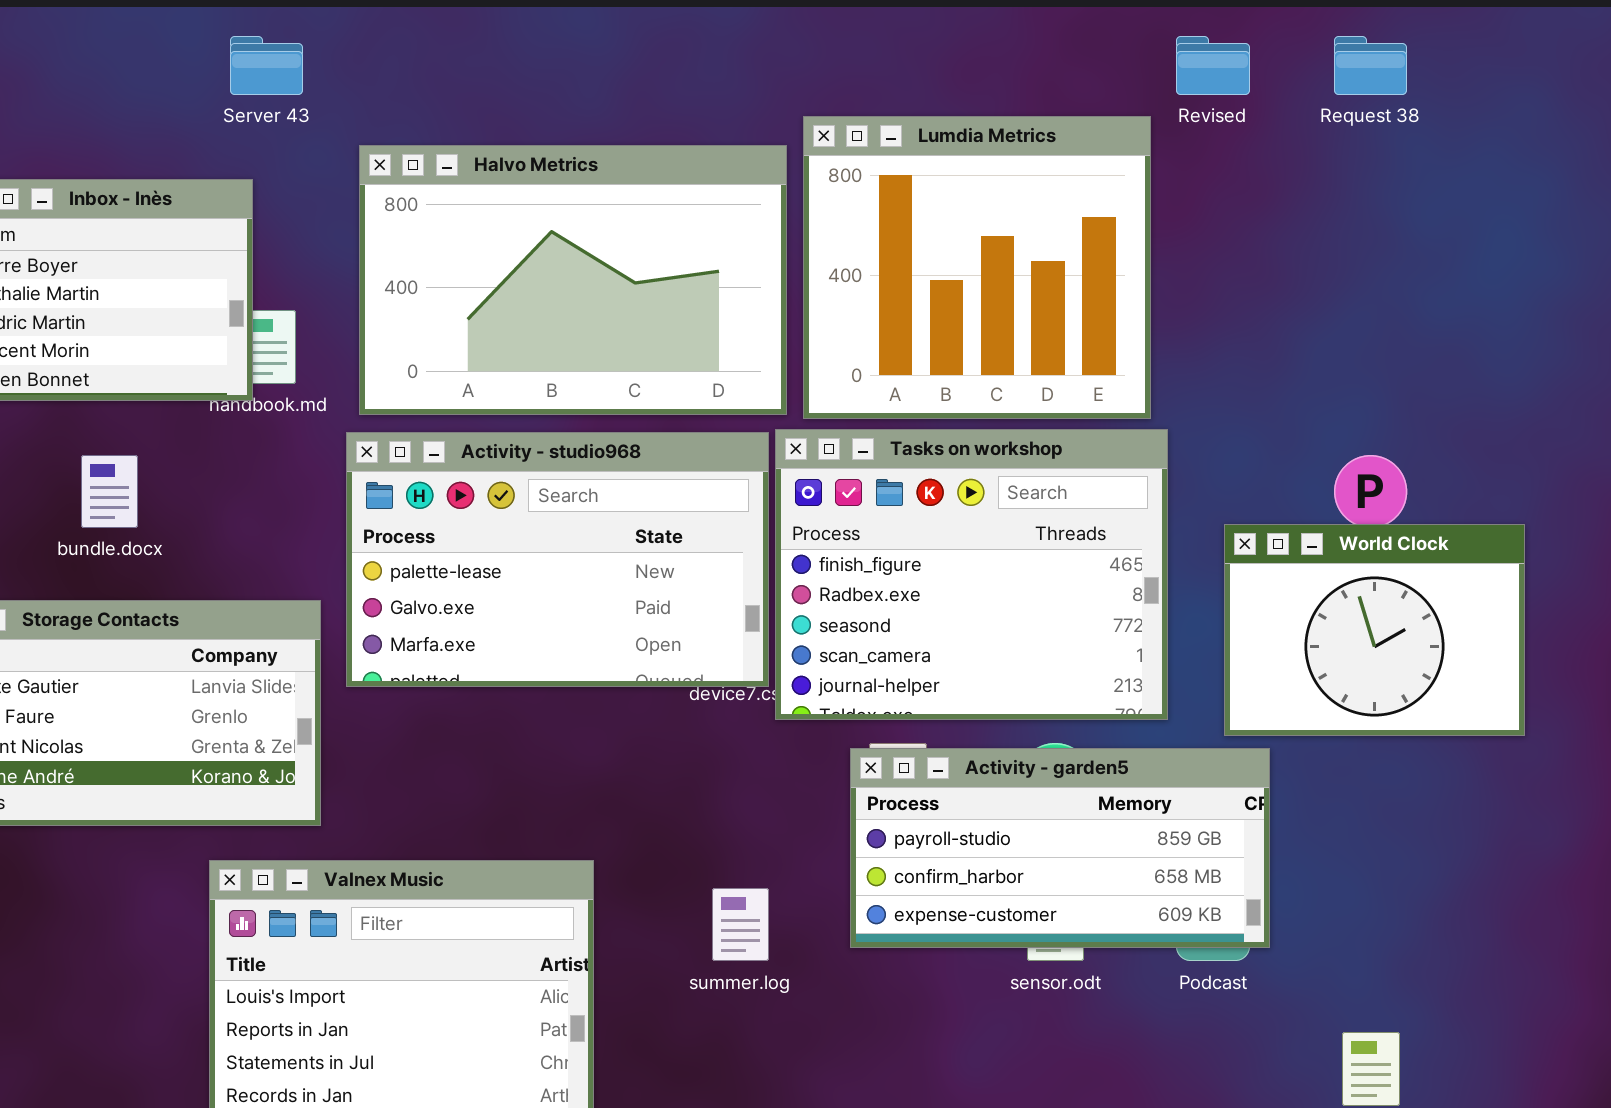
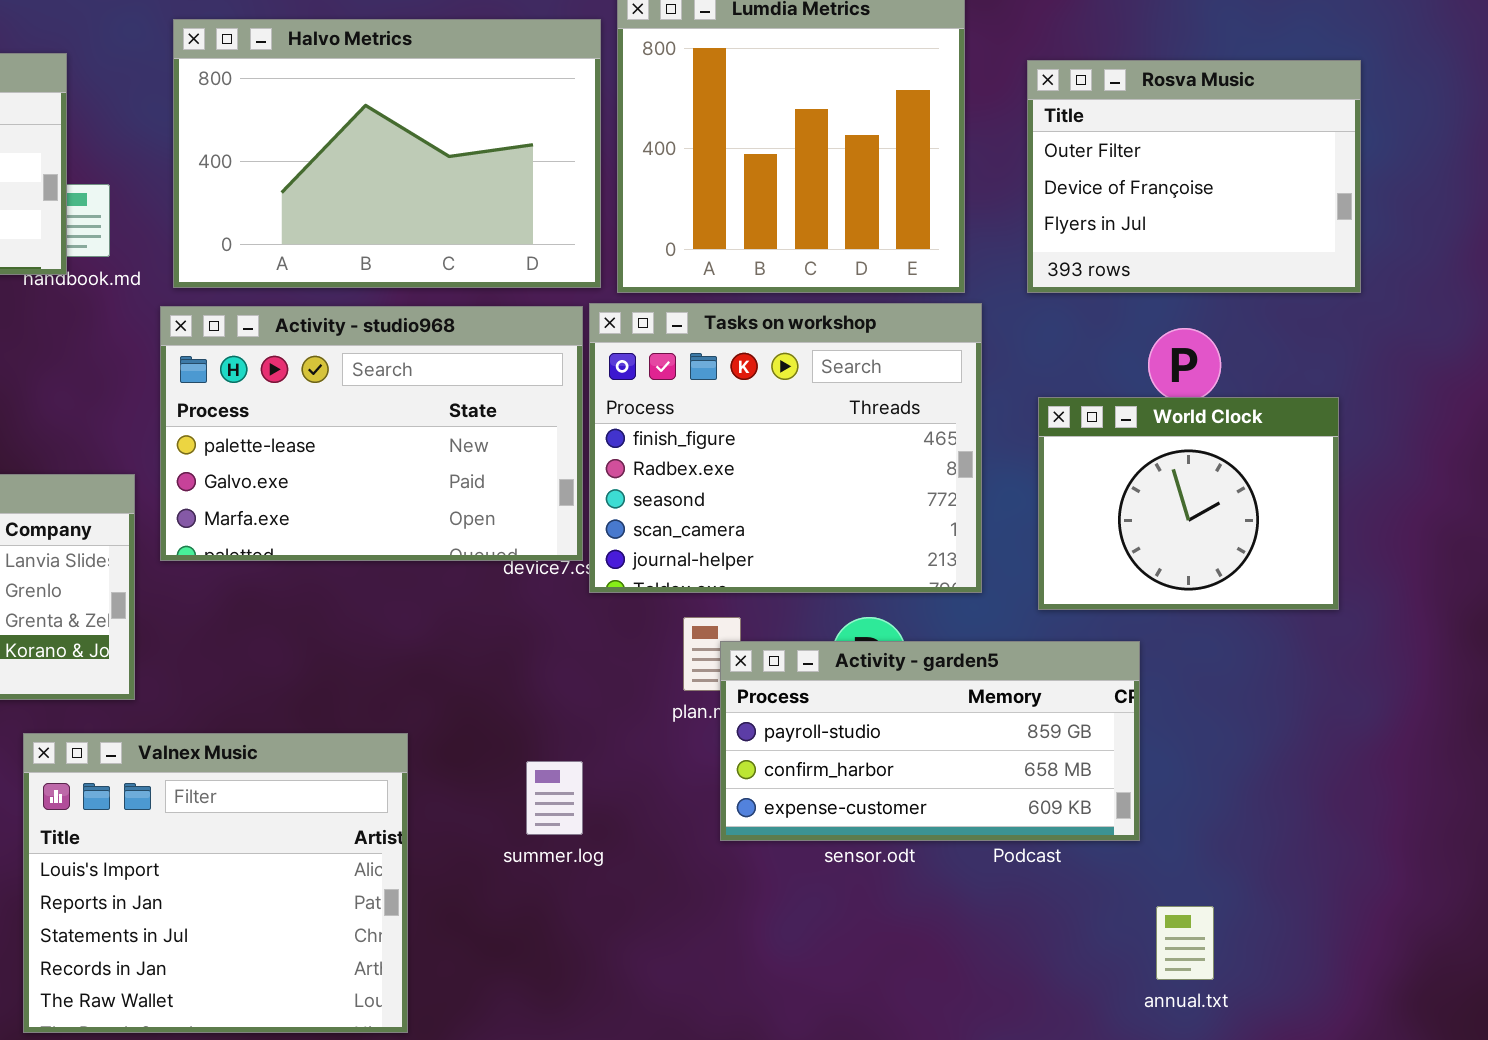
Rosva Music: none -> [1027,60,1361,293], opened
Activity - garden5: [850,748,1270,948] -> [720,641,1140,841], moved

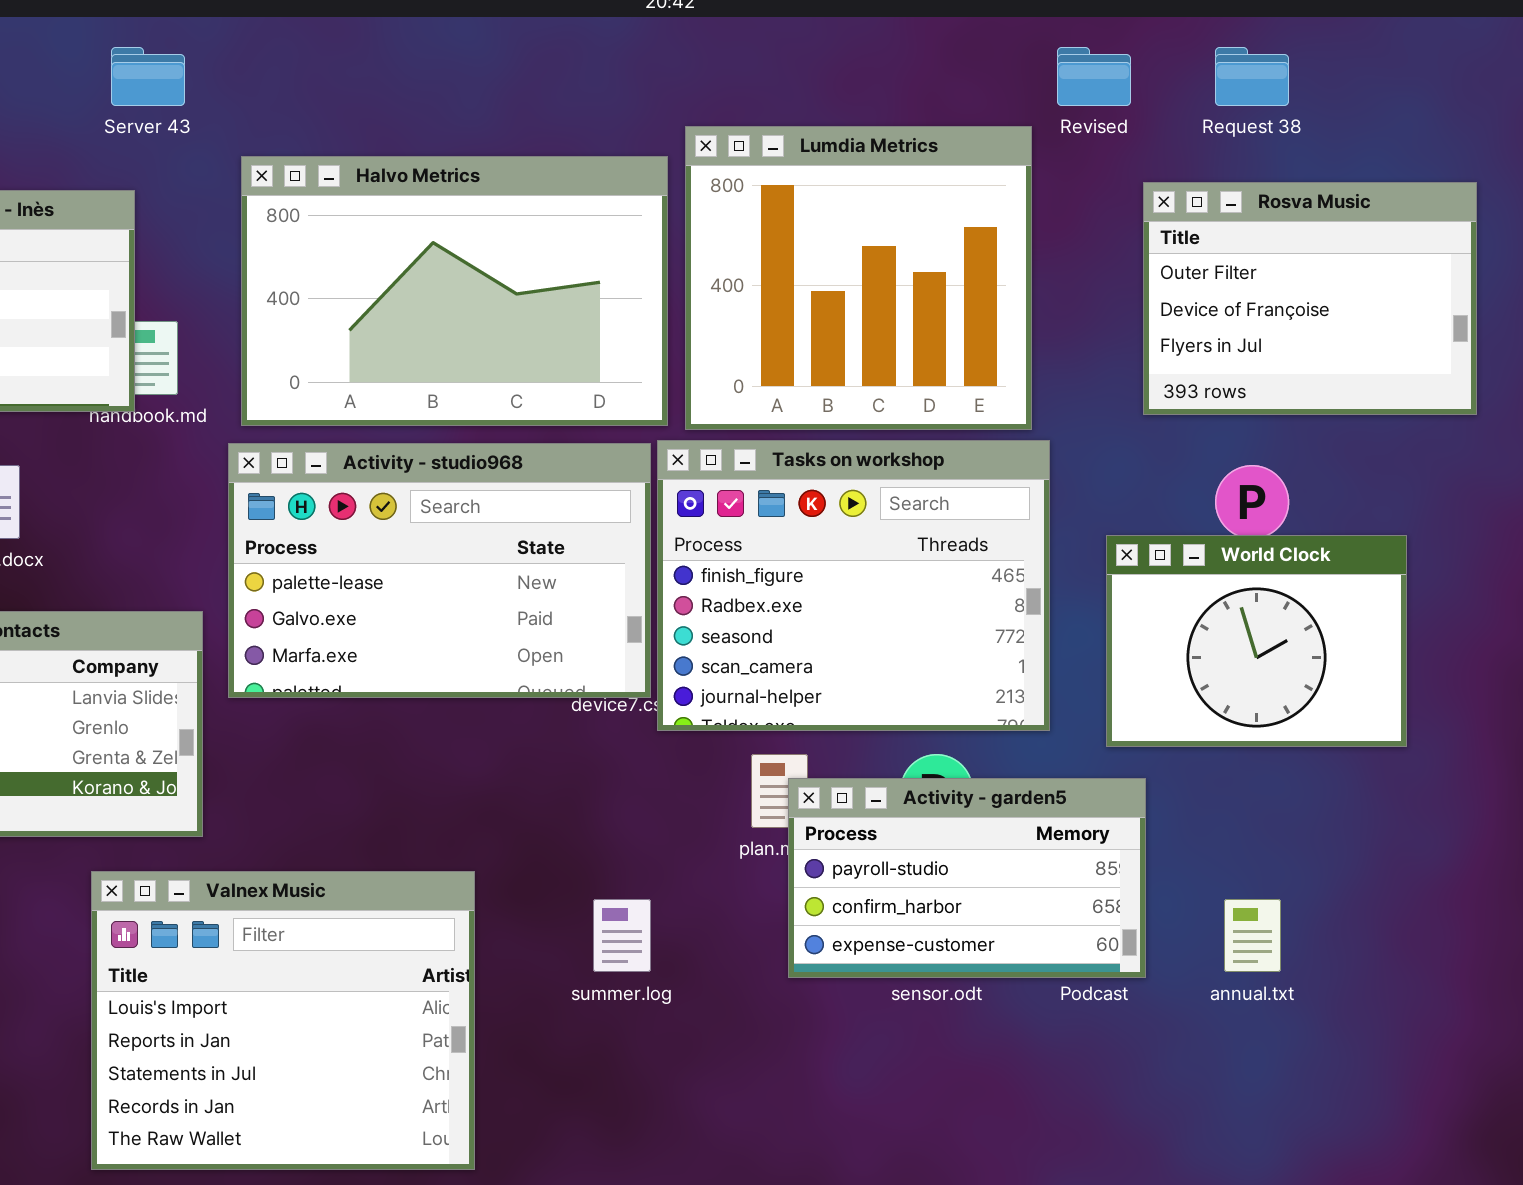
Rosva Music: [1027,60,1361,293] -> [1143,182,1477,415], moved
Activity - garden5: [720,641,1140,841] -> [788,778,1146,978], resized
annual.txt: [1156,906,1214,980] -> [1224,899,1281,972], moved

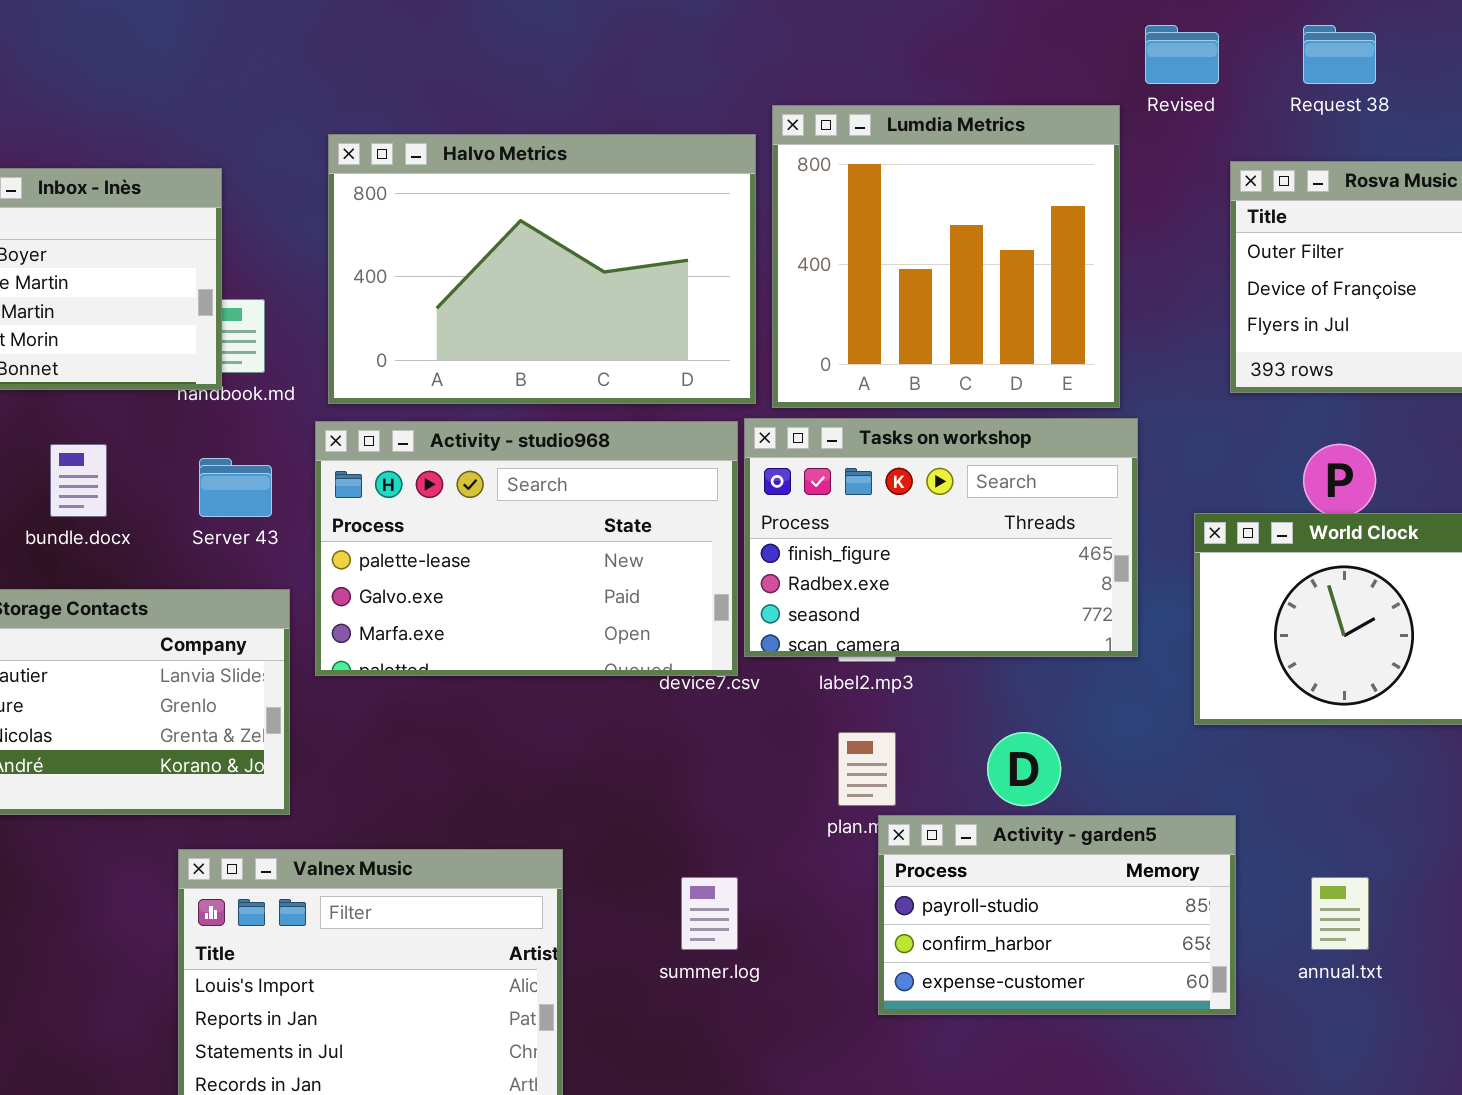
Server 43: [111,47,185,106] -> [199,458,272,517], moved
Tasks on workshop: [657,440,1050,731] -> [744,418,1138,657], resized
Activity - garden5: [788,778,1146,978] -> [878,815,1236,1015], moved

